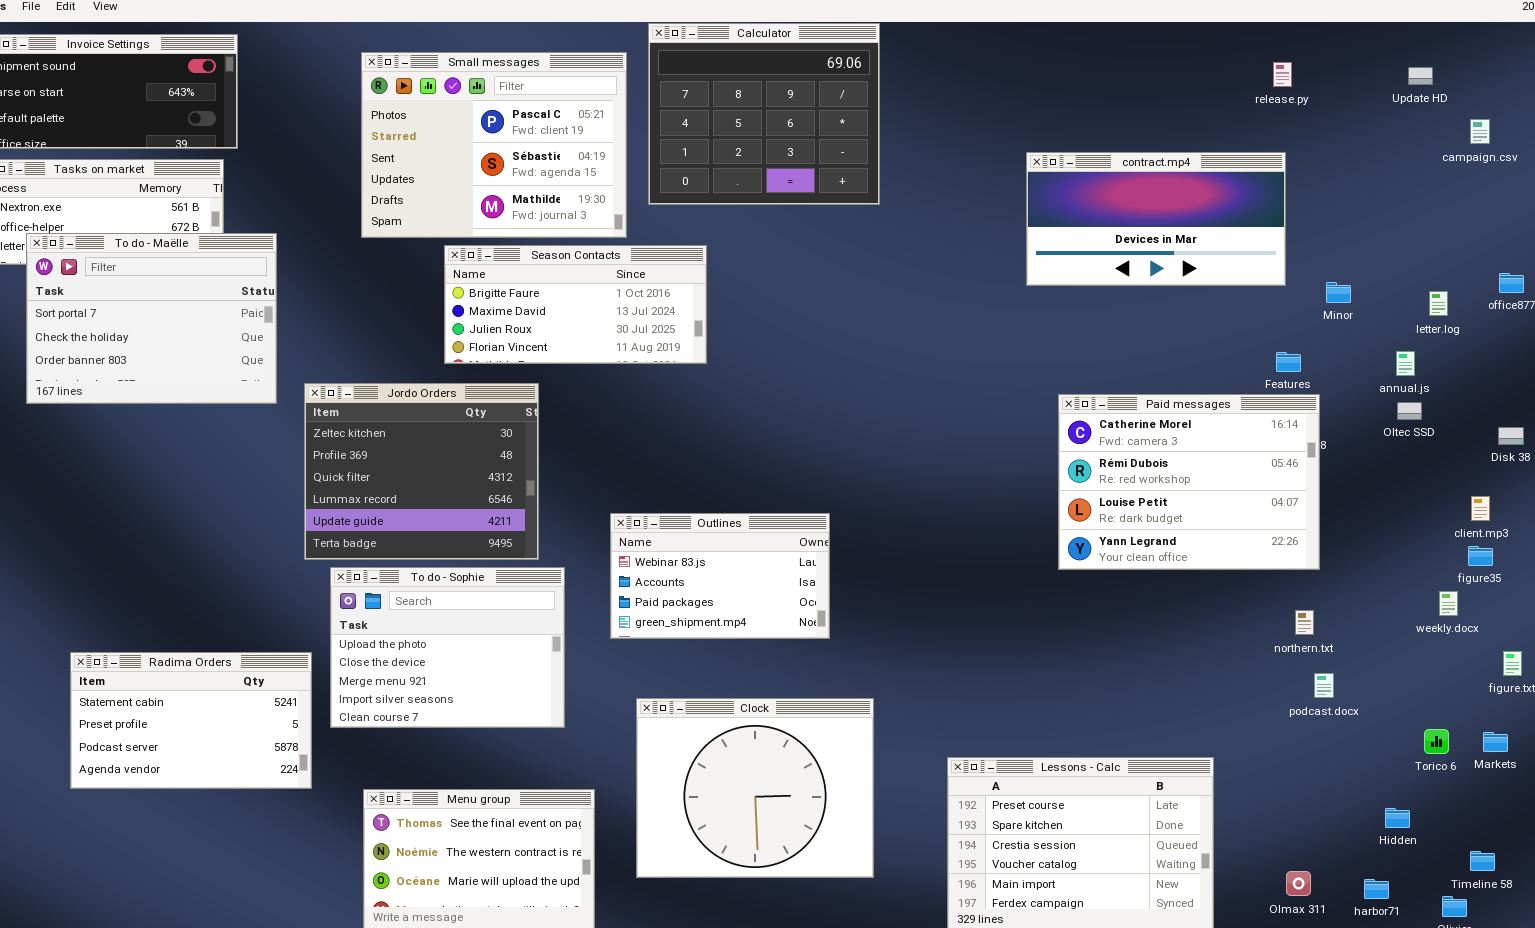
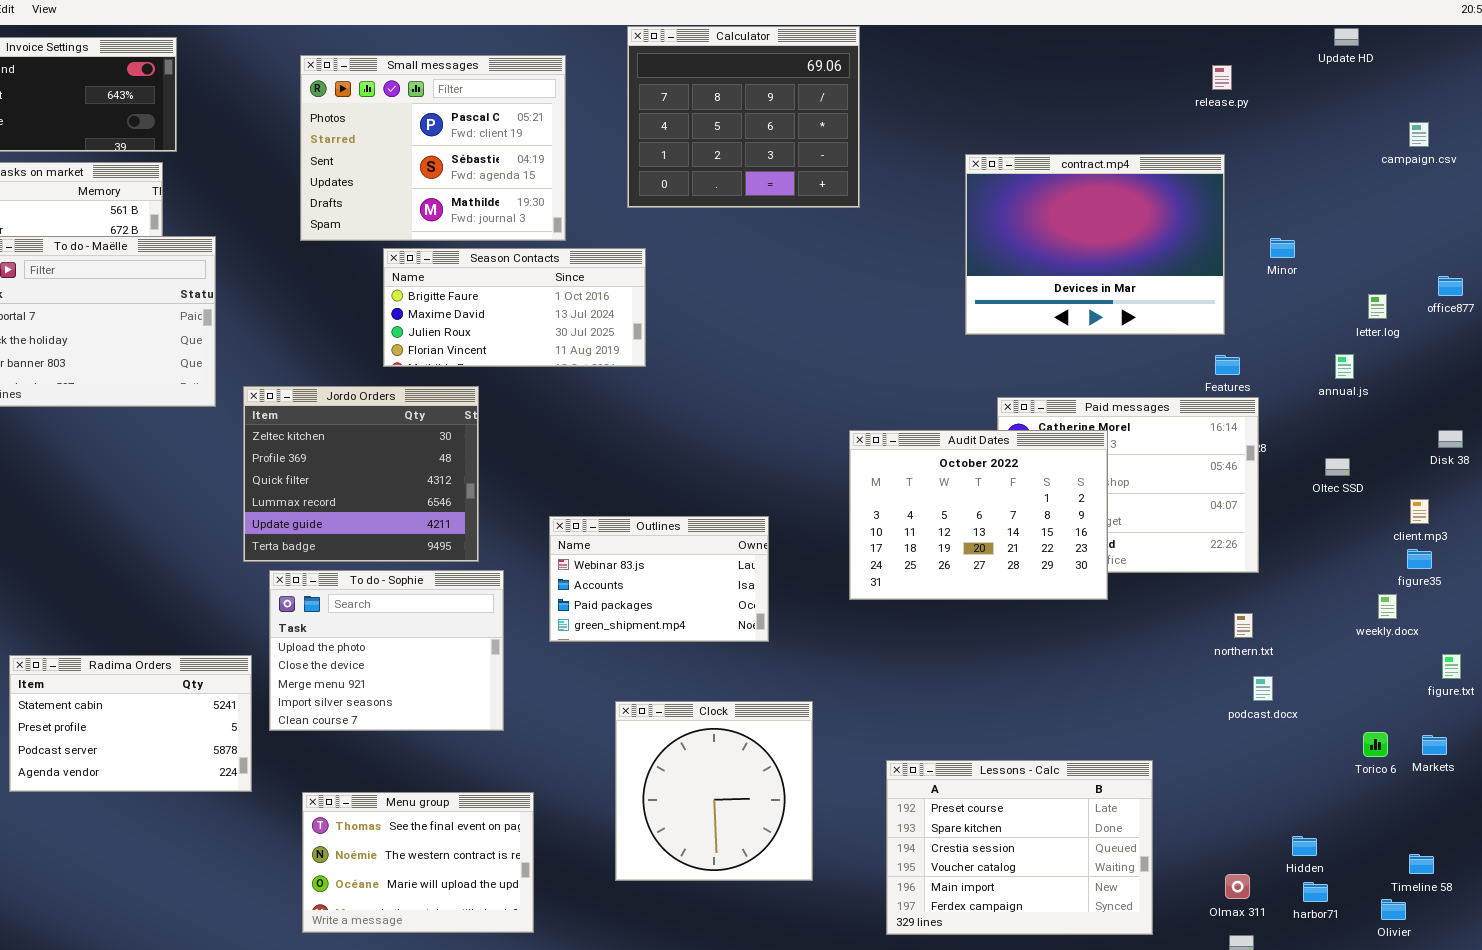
Calculator: [648,23,880,205] -> [627,26,860,208], moved
Update HD: [1408,67,1433,85] -> [1334,28,1359,46], moved
contract.mp4: [1026,152,1286,286] -> [965,154,1225,335], resized
Minor: [1326,282,1351,303] -> [1270,238,1295,258], moved
Oltec SSD: [1397,402,1422,420] -> [1325,458,1350,476], moved
Audit Dates: none -> [849,430,1108,600], opened
Clock: [636,698,874,878] -> [615,701,813,881], resized
Hidden: [1385,808,1410,828] -> [1292,836,1317,856], moved

